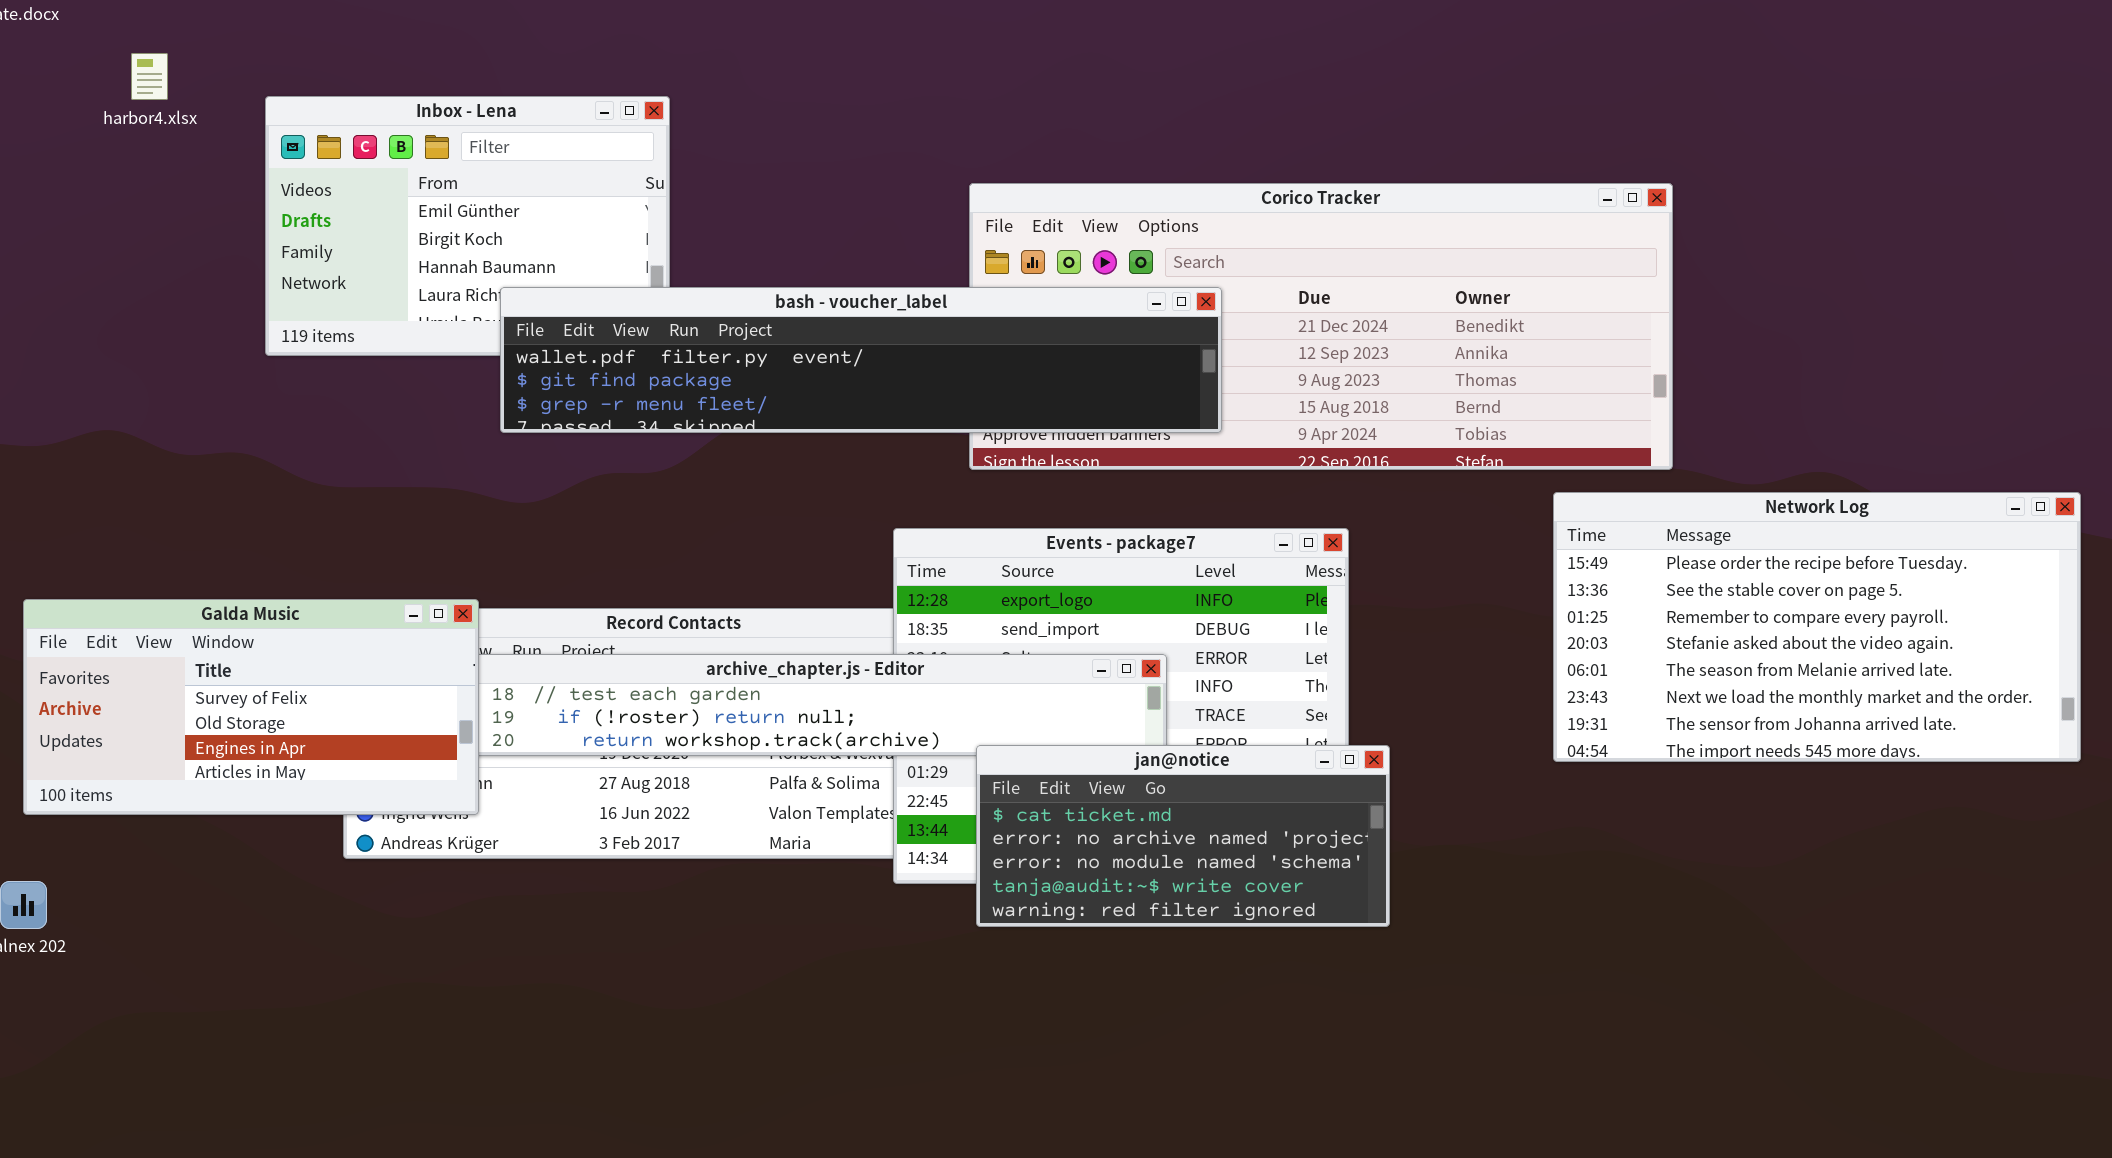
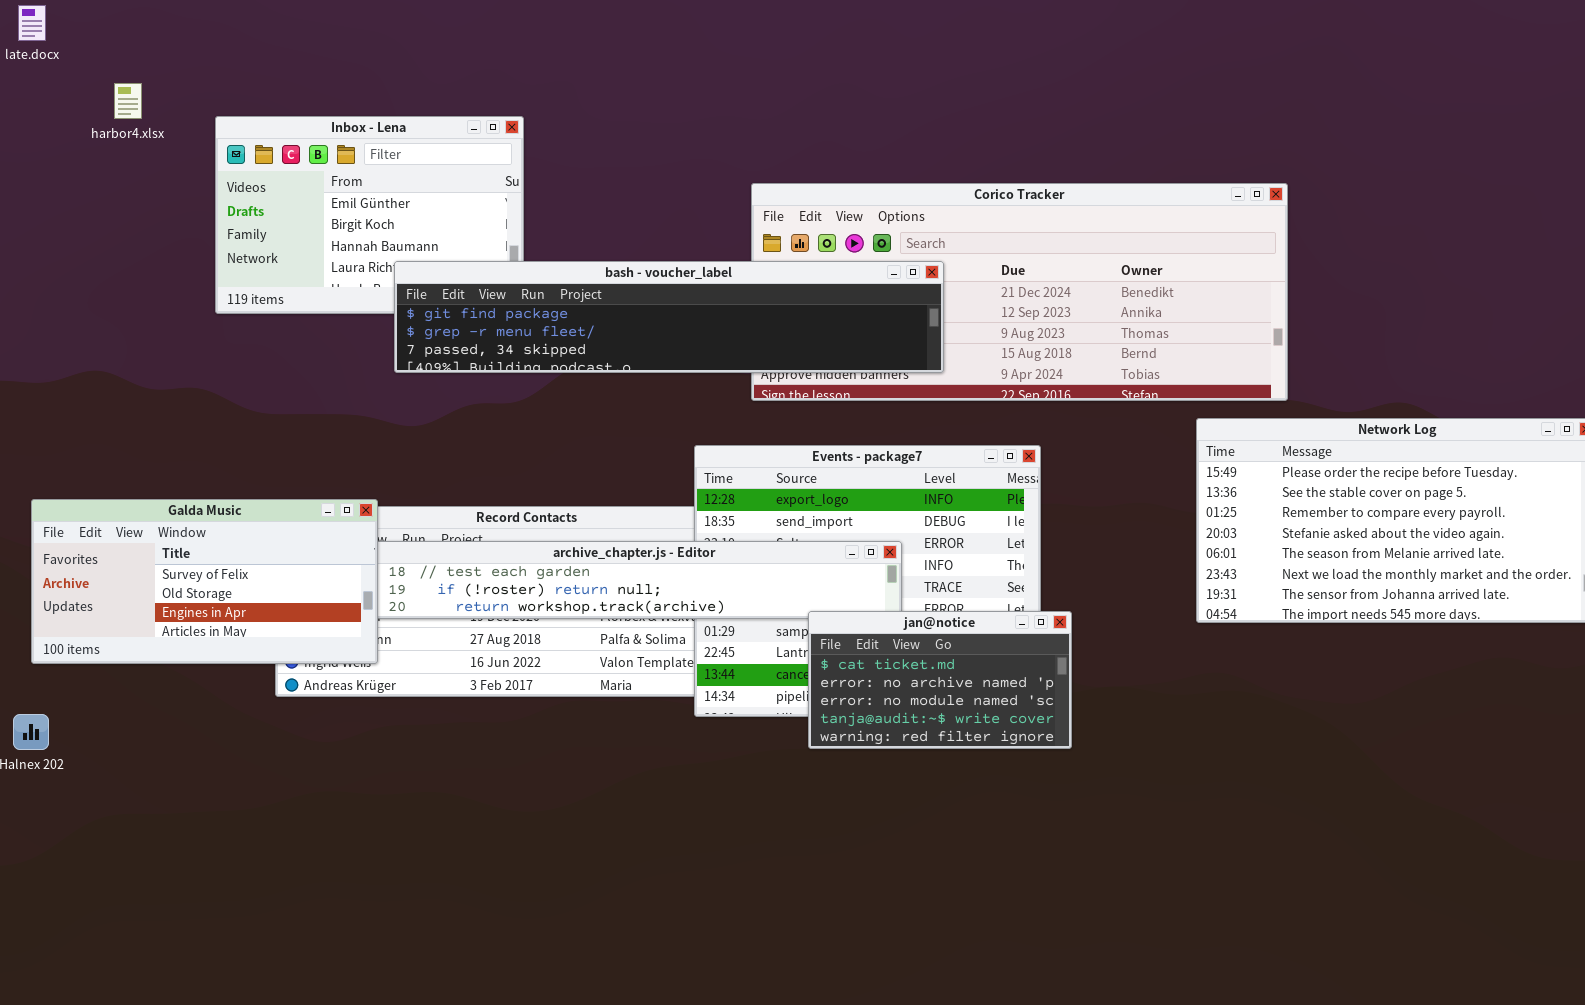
bash - voucher_label: [500,287,1222,433] -> [394,261,944,373], scrolled down 1 row
jan@notice: [976,745,1390,927] -> [808,611,1072,749], resized

